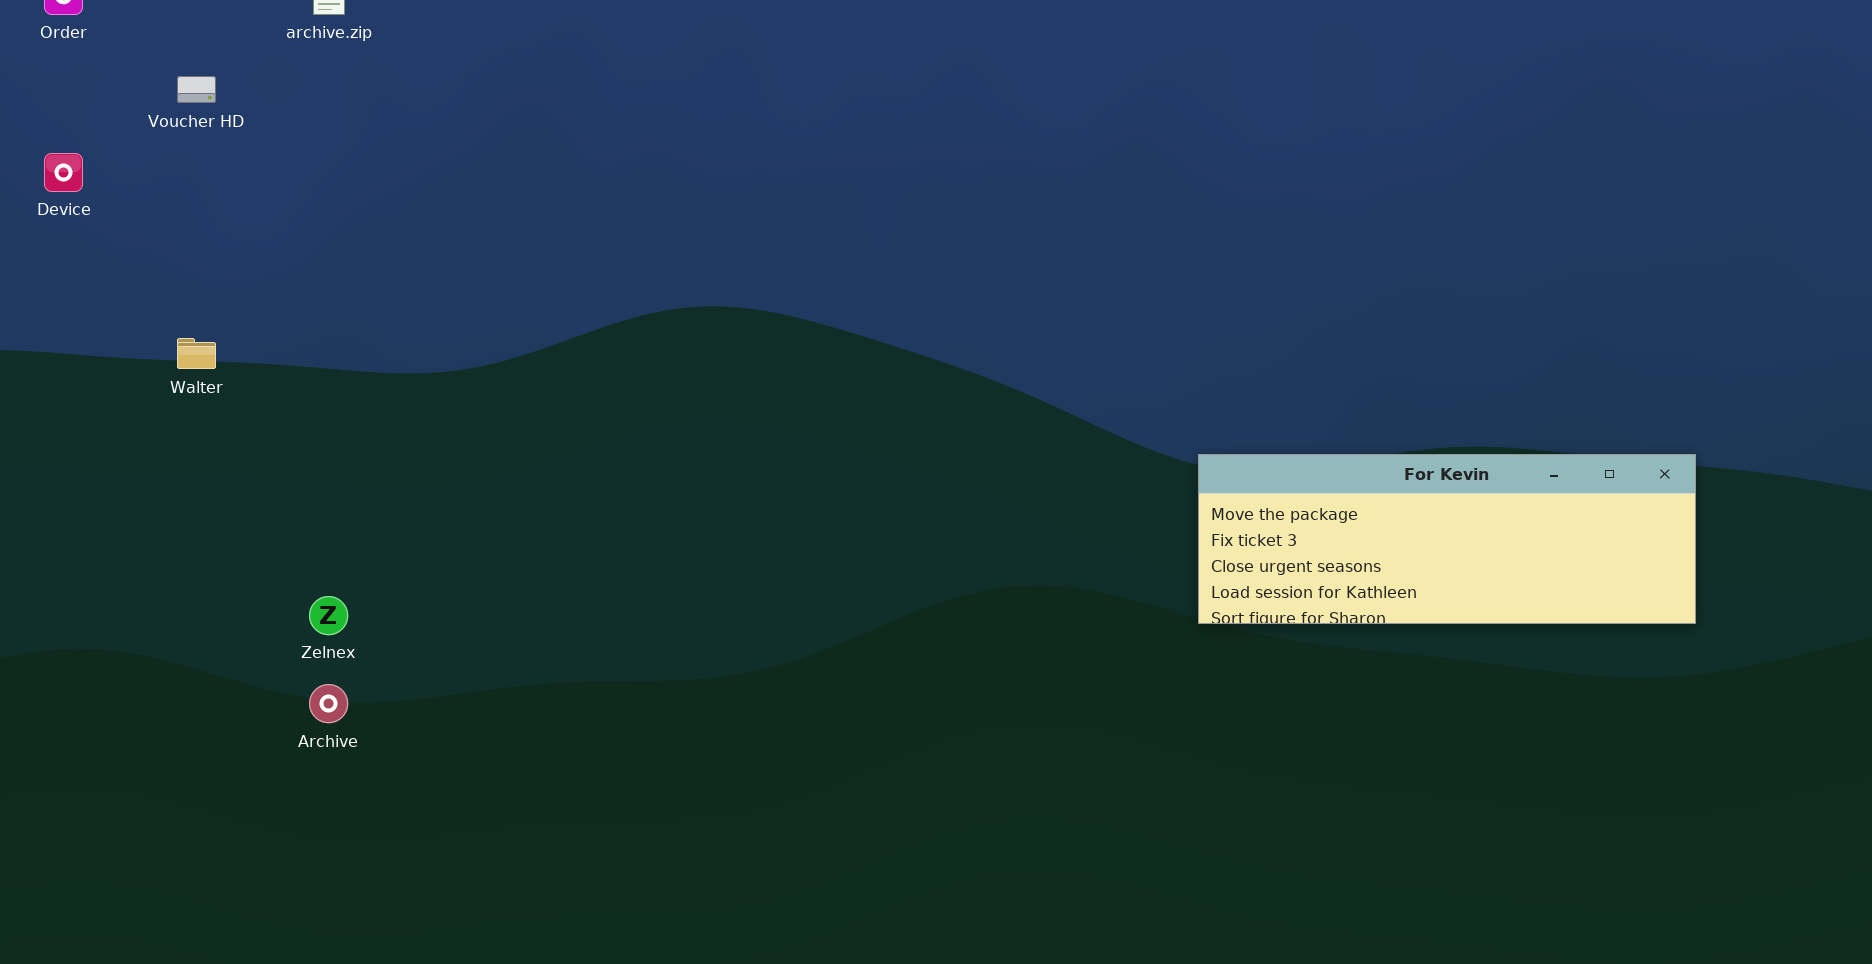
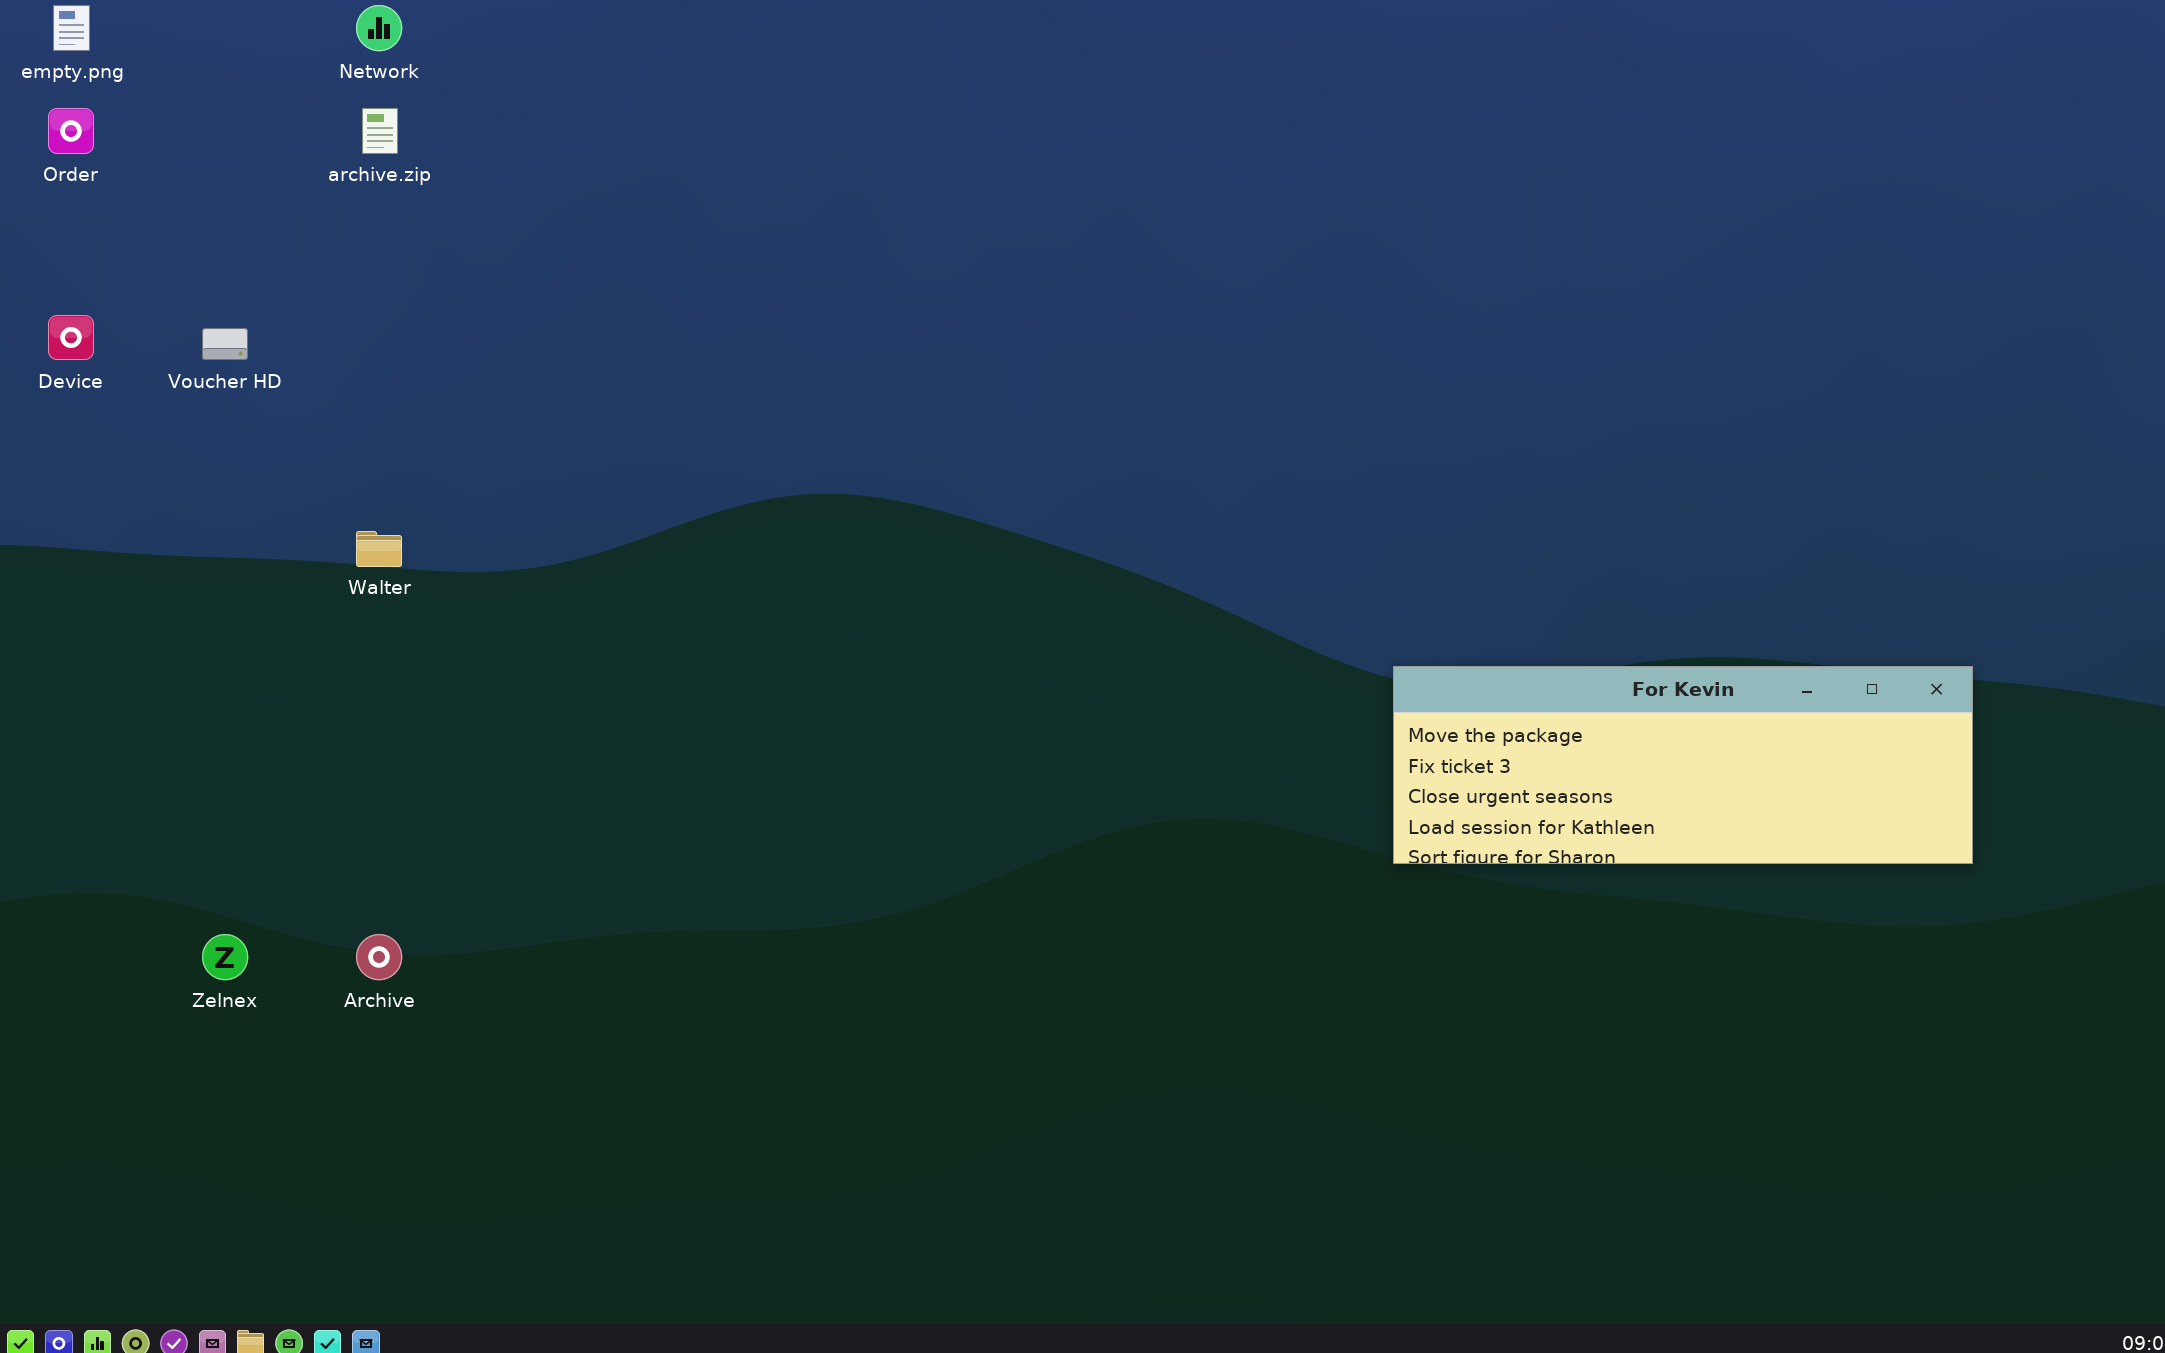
Voucher HD: [177,76,216,103] -> [202,328,248,360], moved
Walter: [177,338,216,369] -> [356,531,402,567], moved
Zelnex: [309,596,348,635] -> [202,934,248,980], moved

